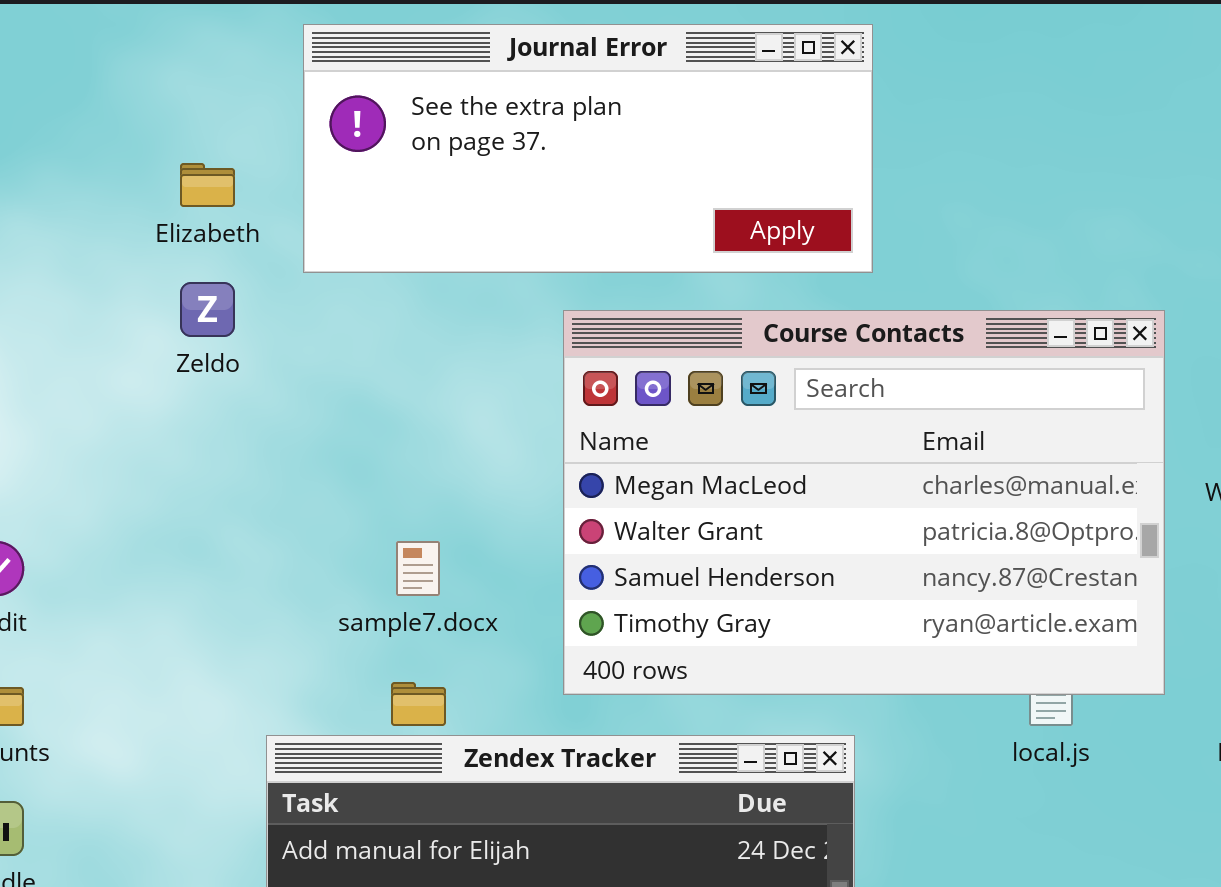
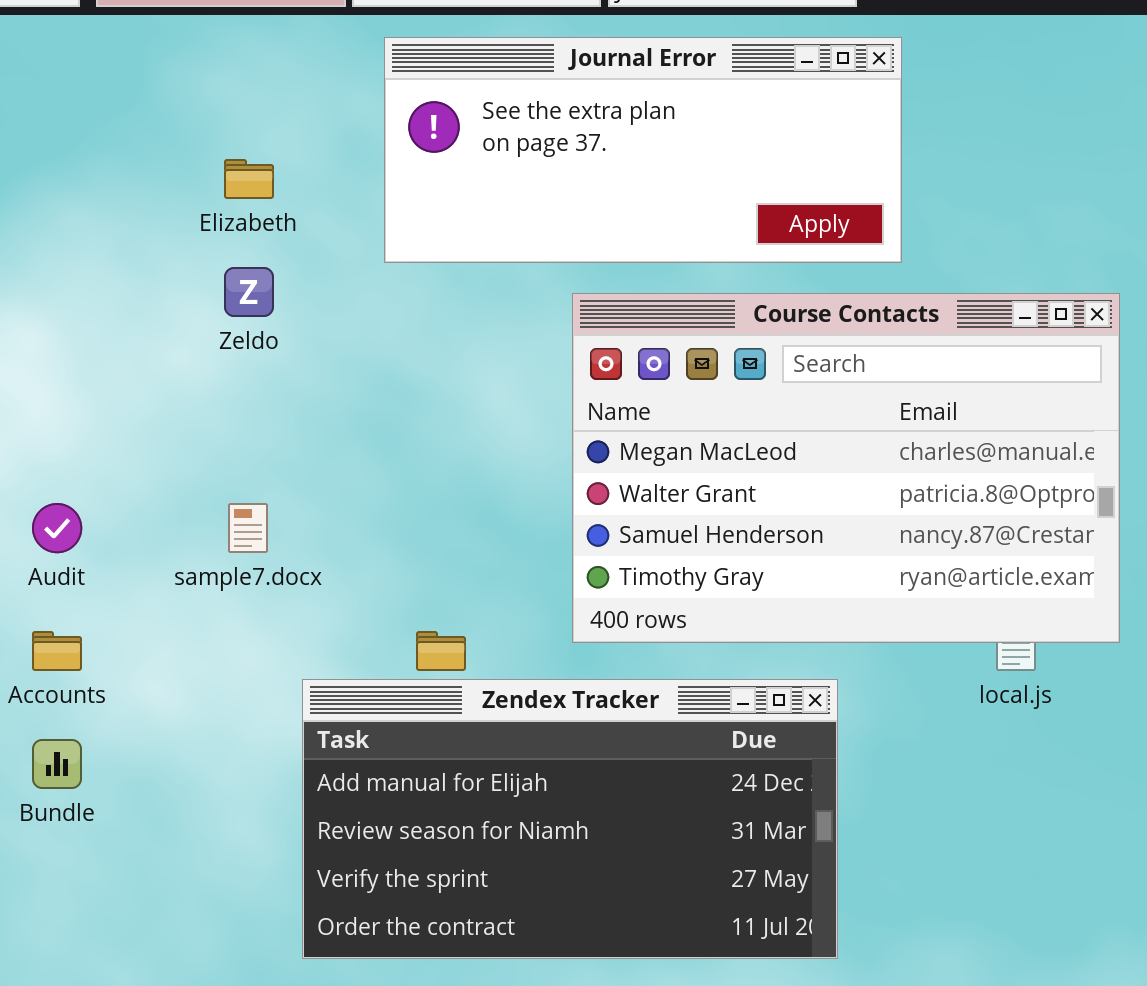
Journal Error: [303,24,873,273] -> [384,37,902,263], moved
sample7.docx: [396,541,440,596] -> [228,503,268,553], moved

